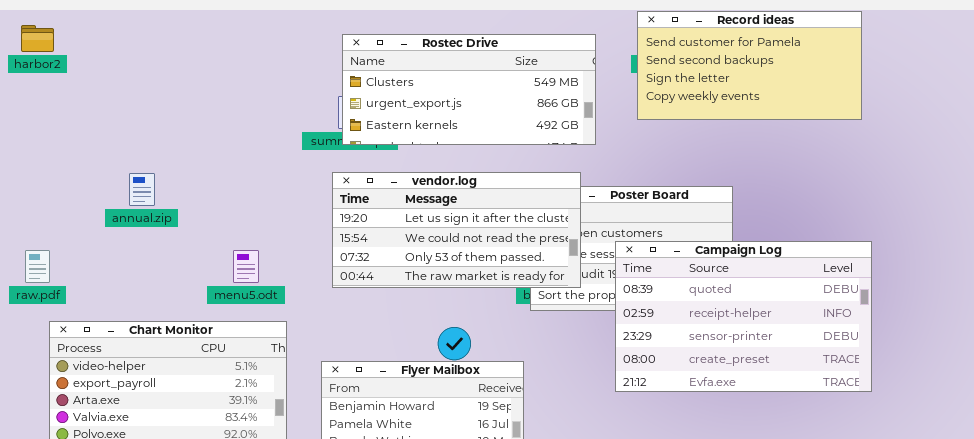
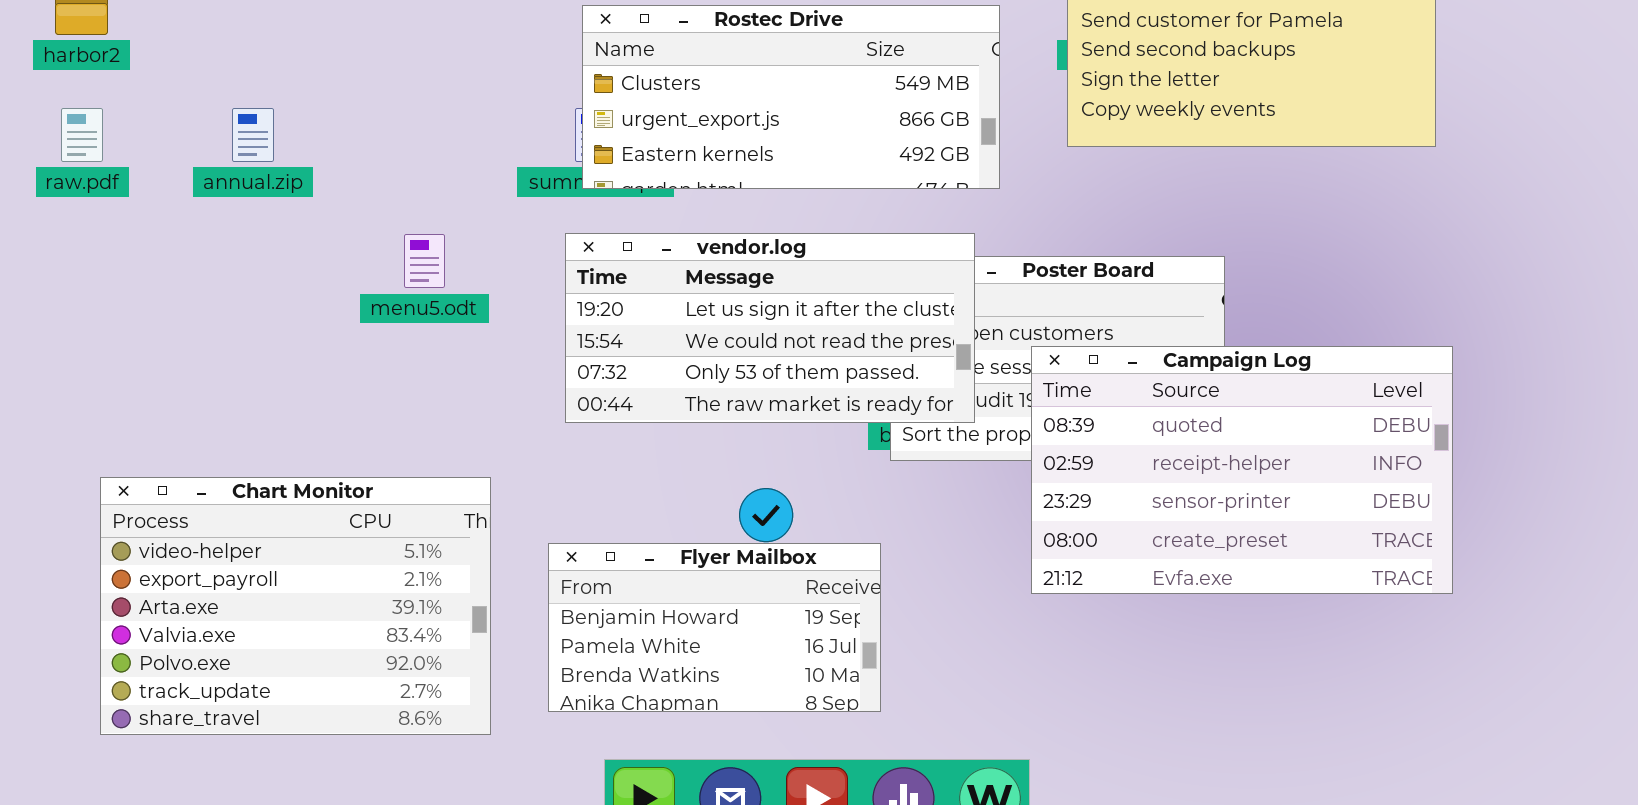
annual.zip: [129,173,155,206] -> [232,108,274,162], moved
raw.pdf: [25,250,50,283] -> [61,108,103,162], moved
menu5.odt: [233,250,259,283] -> [404,234,445,288], moved

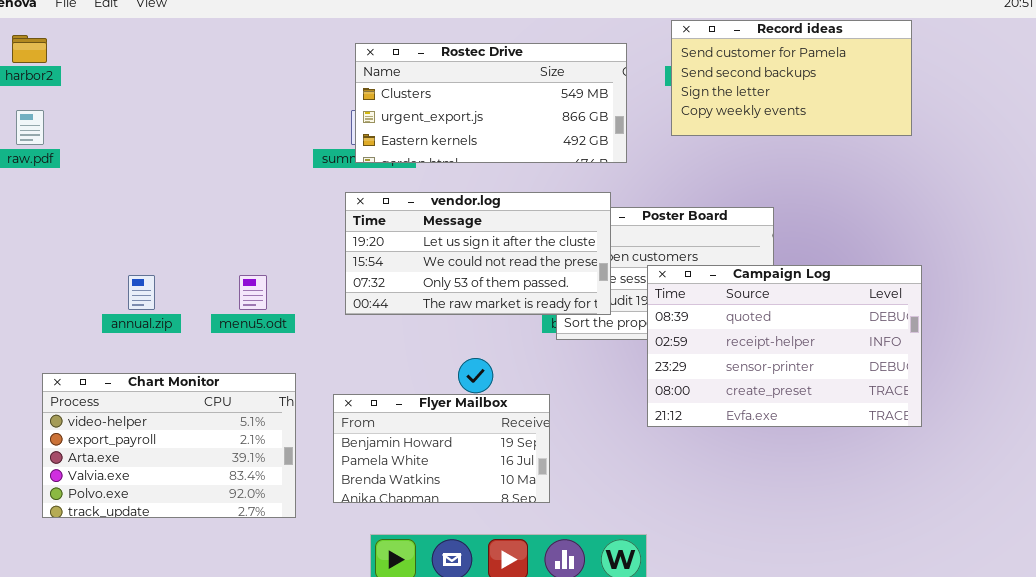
annual.zip: [232,108,274,162] -> [128,275,155,310], moved
menu5.odt: [404,234,445,288] -> [239,275,267,310], moved
Chart Monitor: [100,477,491,735] -> [42,373,296,518], resized

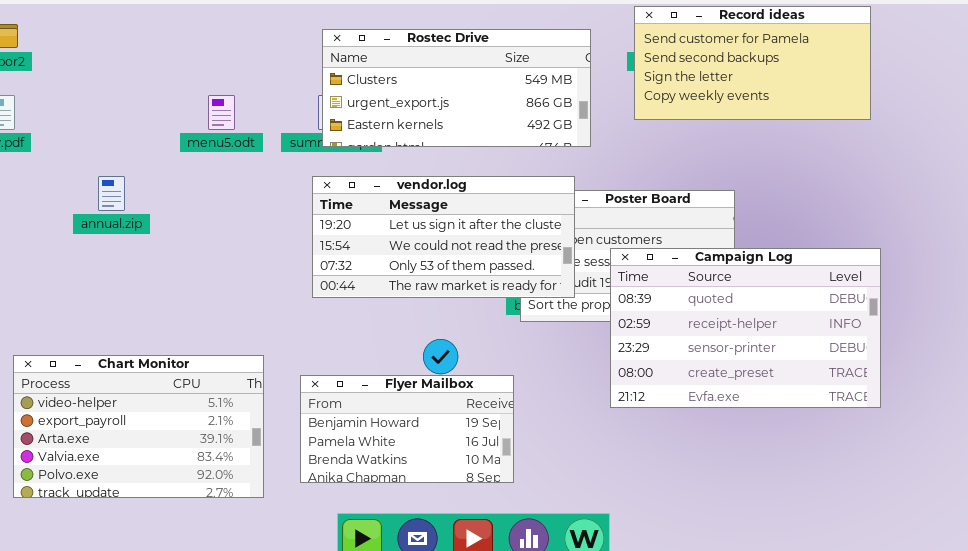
annual.zip: [128,275,155,310] -> [98,176,125,211], moved
menu5.odt: [239,275,267,310] -> [208,95,235,130], moved

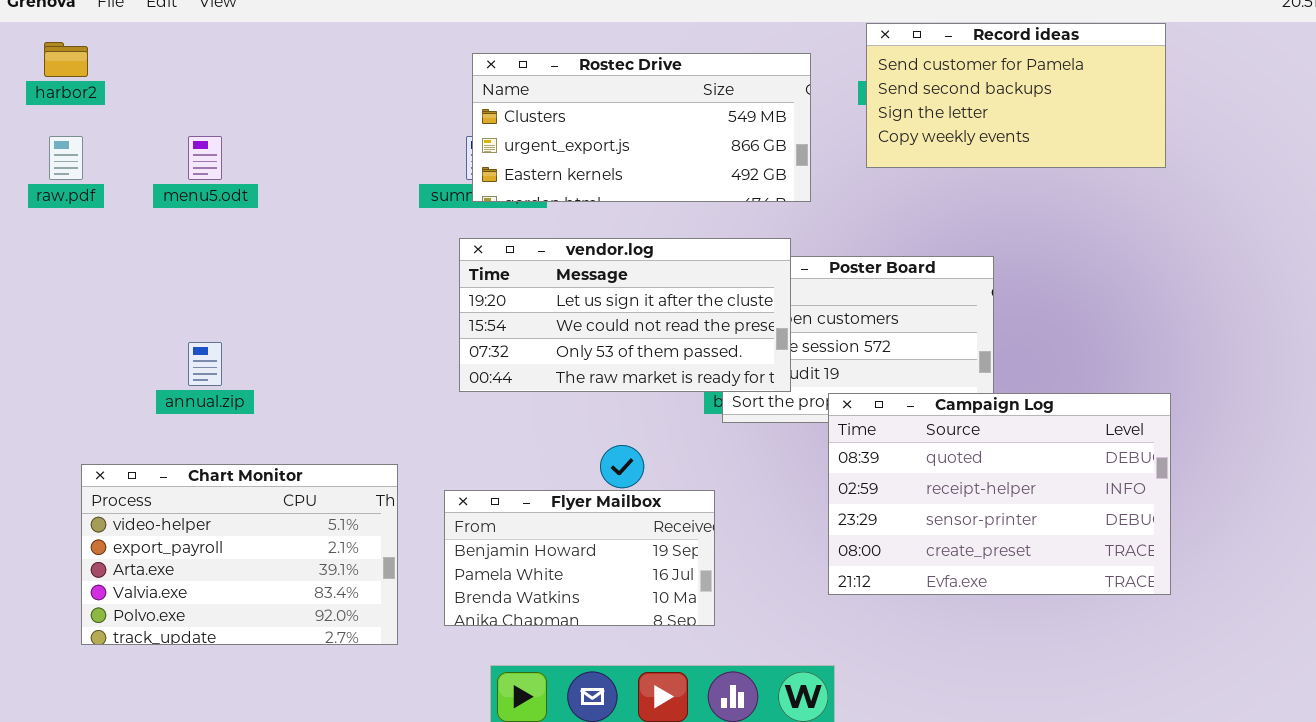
menu5.odt: [208,95,235,130] -> [188,136,222,180], moved
annual.zip: [98,176,125,211] -> [188,342,222,386], moved
Campaign Log: [610,248,881,408] -> [828,393,1171,595], moved

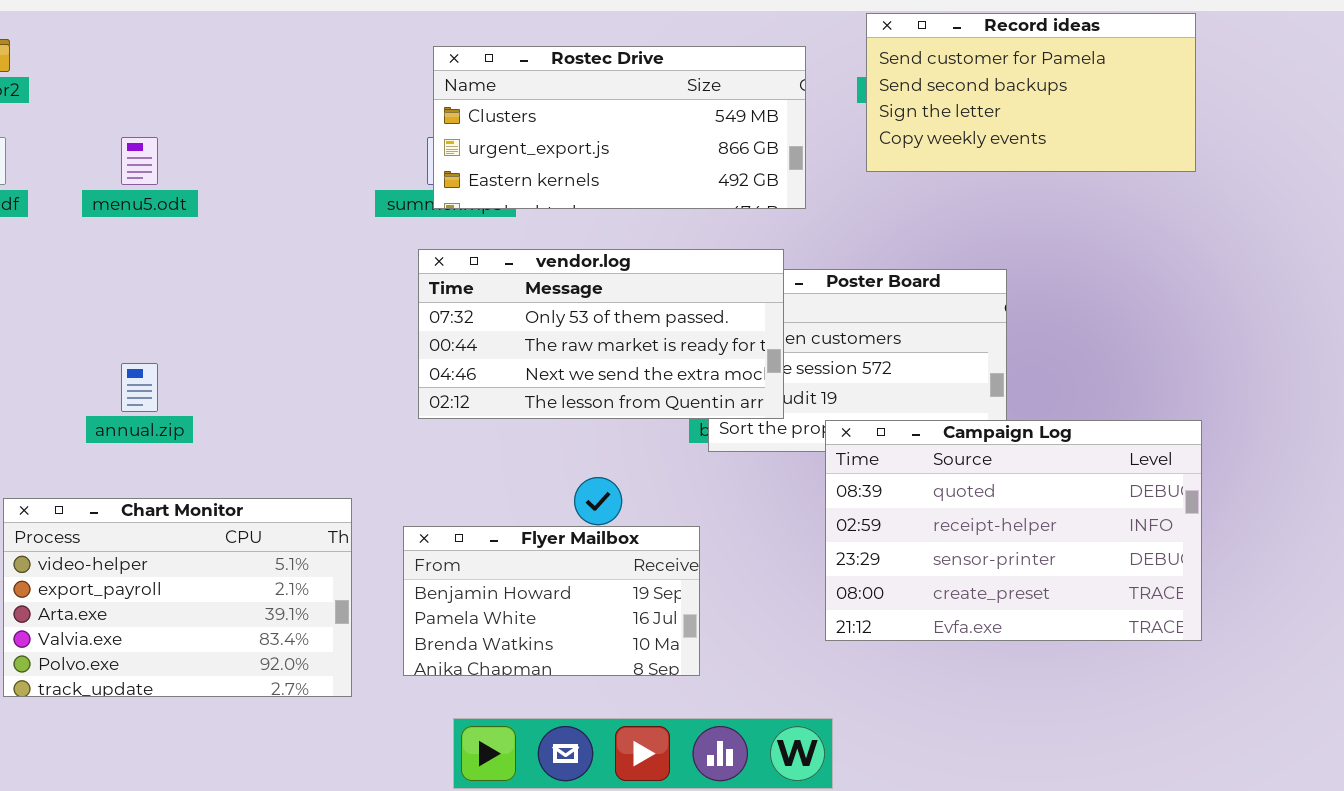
vendor.log: [459,238,791,392] -> [418,249,784,419], scrolled down 2 rows

